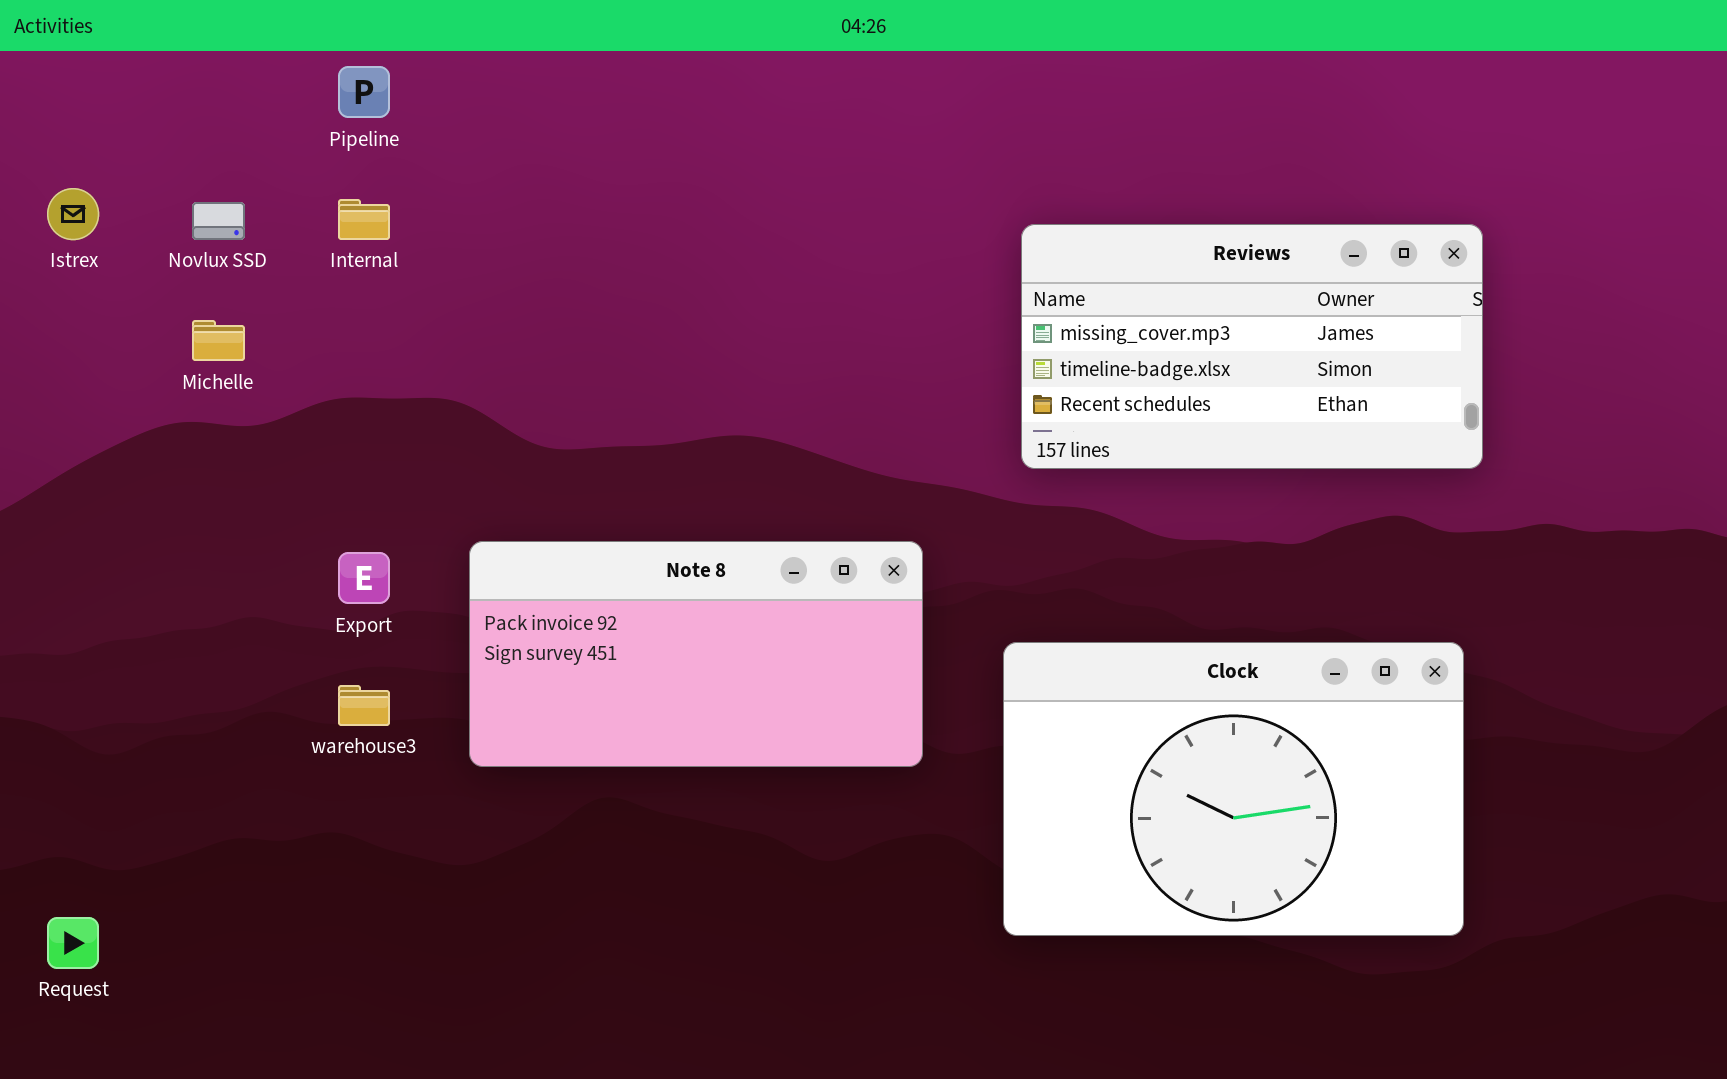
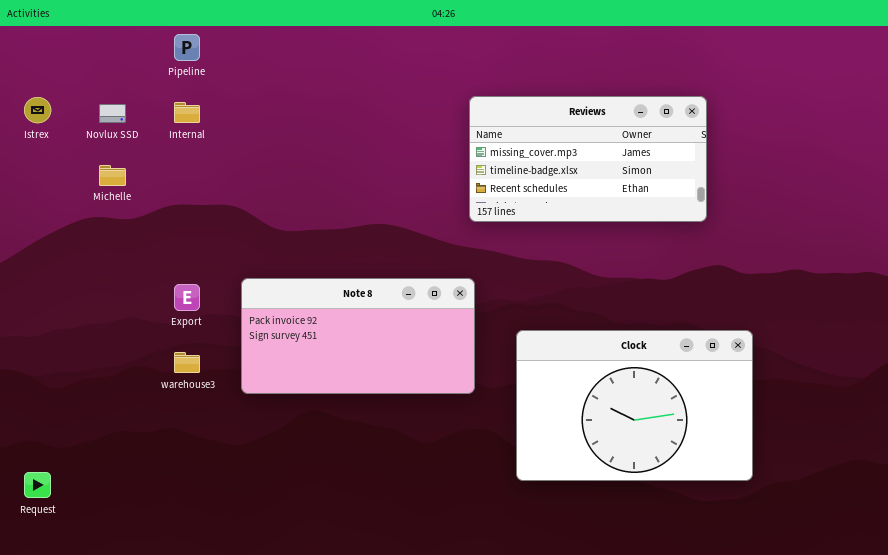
Reviews: [1021,224,1483,469] -> [469,96,707,222], moved

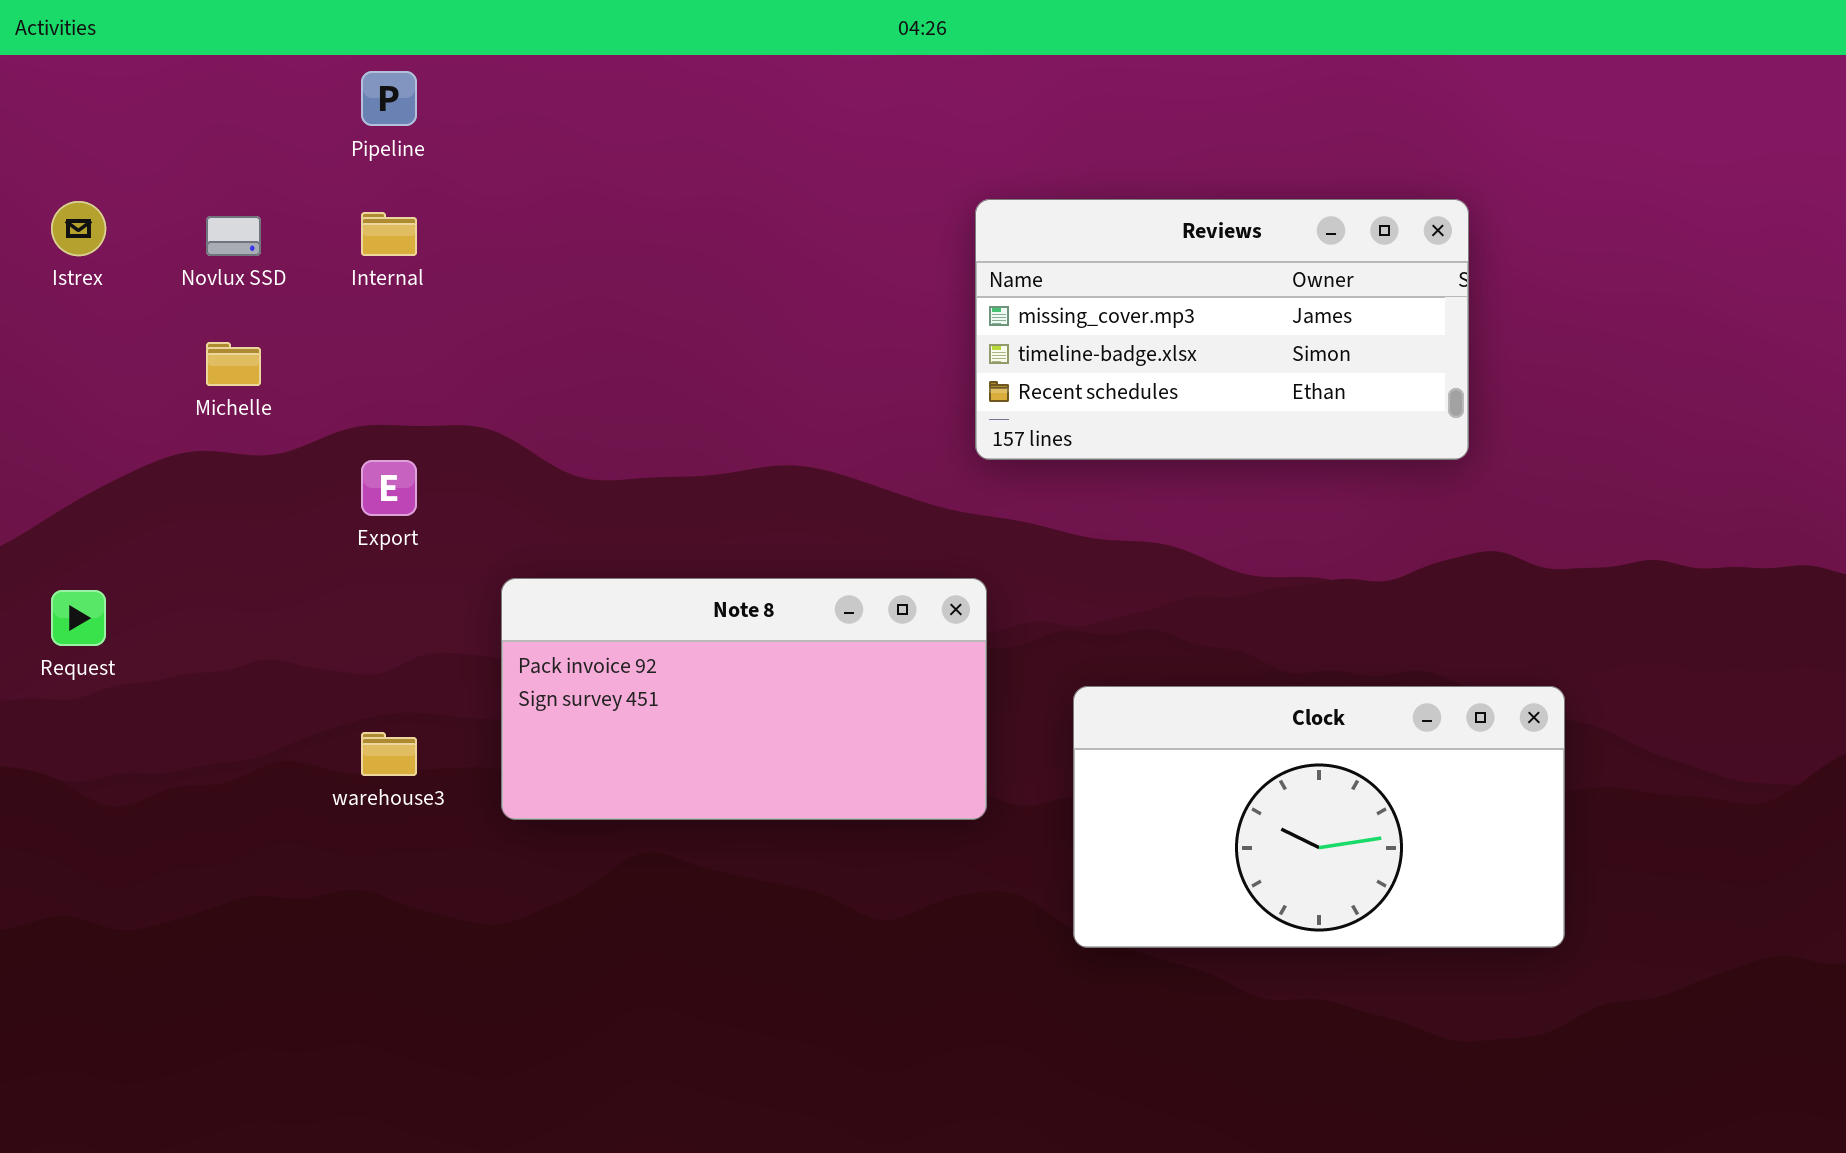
Export: [174,284,200,311] -> [361,460,417,516], moved
Clock: [516,330,753,481] -> [1073,686,1565,948], resized
Request: [24,472,51,498] -> [51,590,106,646], moved

